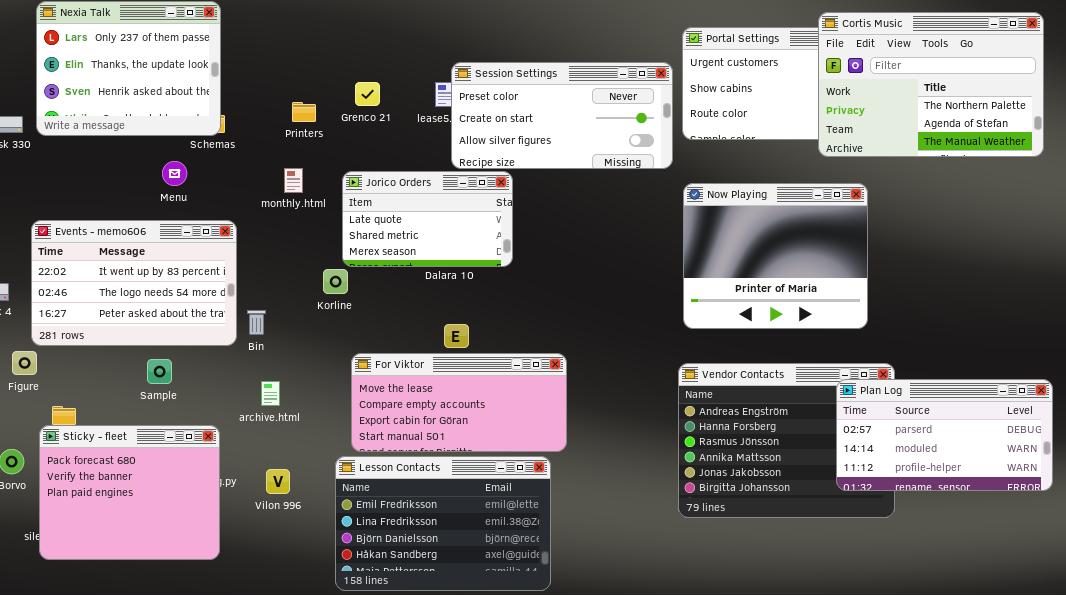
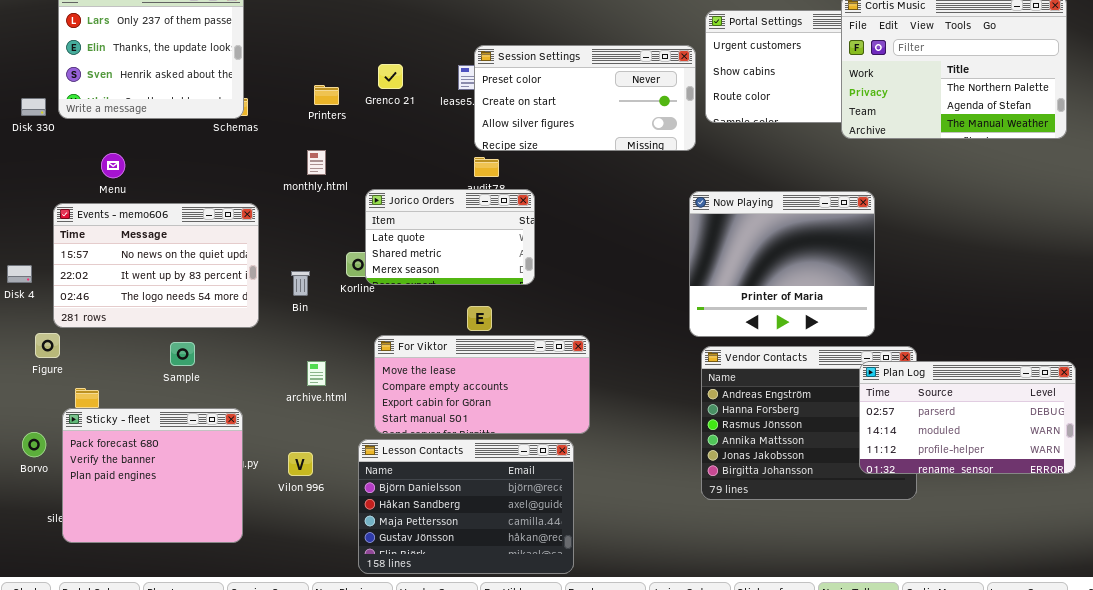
Menu: [162,161,187,186] -> [101,153,125,178], moved
Jorico Orders: [342,171,513,267] -> [365,189,535,285], moved
Now Playing: [683,183,868,329] -> [689,191,875,337], moved
Events - memo606: [31,220,237,346] -> [53,203,259,328], scrolled up 1 row
Bin: [247,310,266,335] -> [291,271,310,296], moved
archive.html: [261,381,280,406] -> [307,361,326,386], moved
Lesson Contacts: [335,456,551,591] -> [358,439,574,574], scrolled down 2 rows

